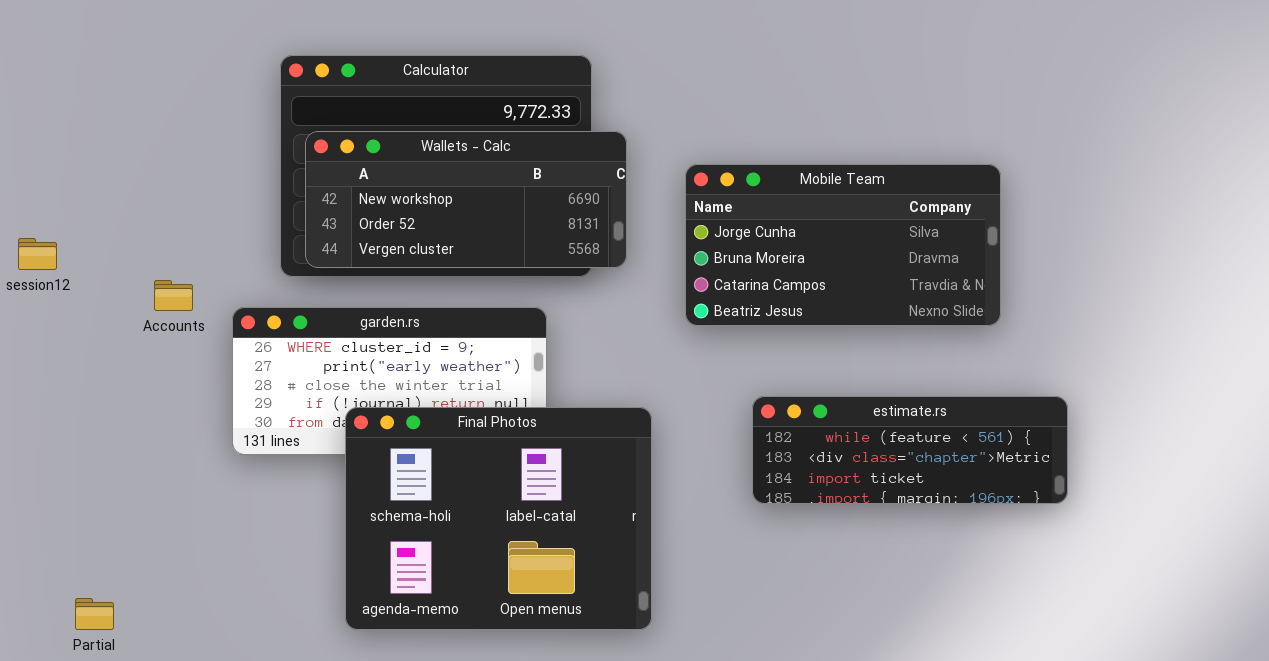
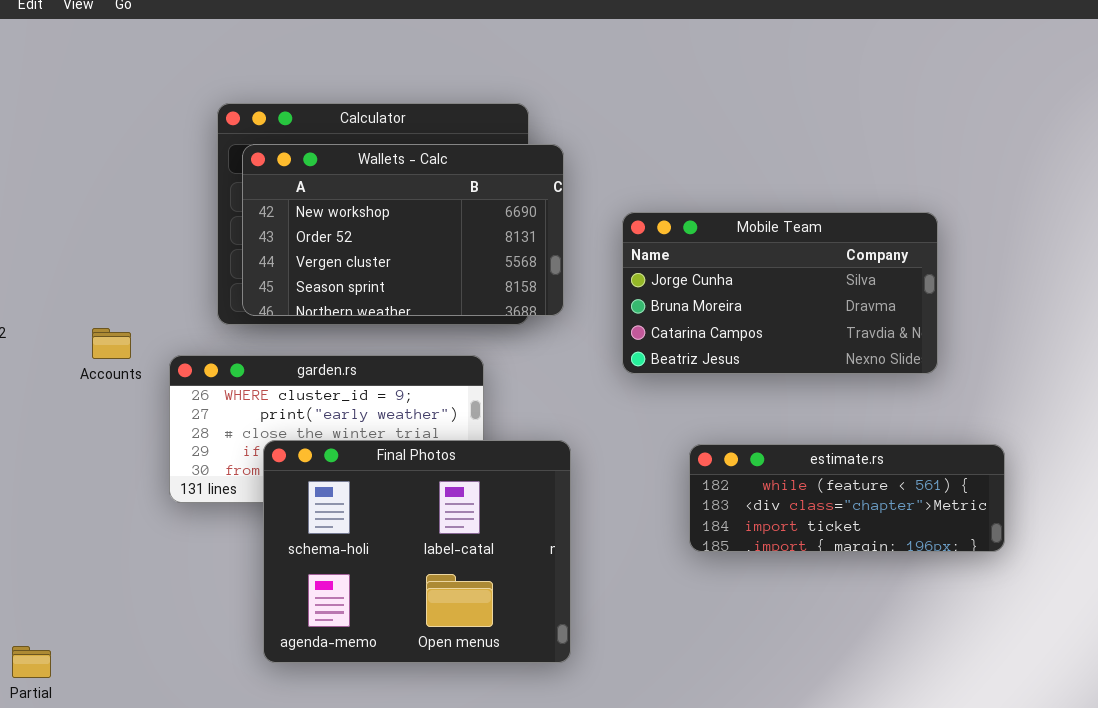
Wallets - Calc: [305,131,627,268] -> [242,144,564,316], resized
Final Photos: [345,407,652,630] -> [263,440,571,663], moved

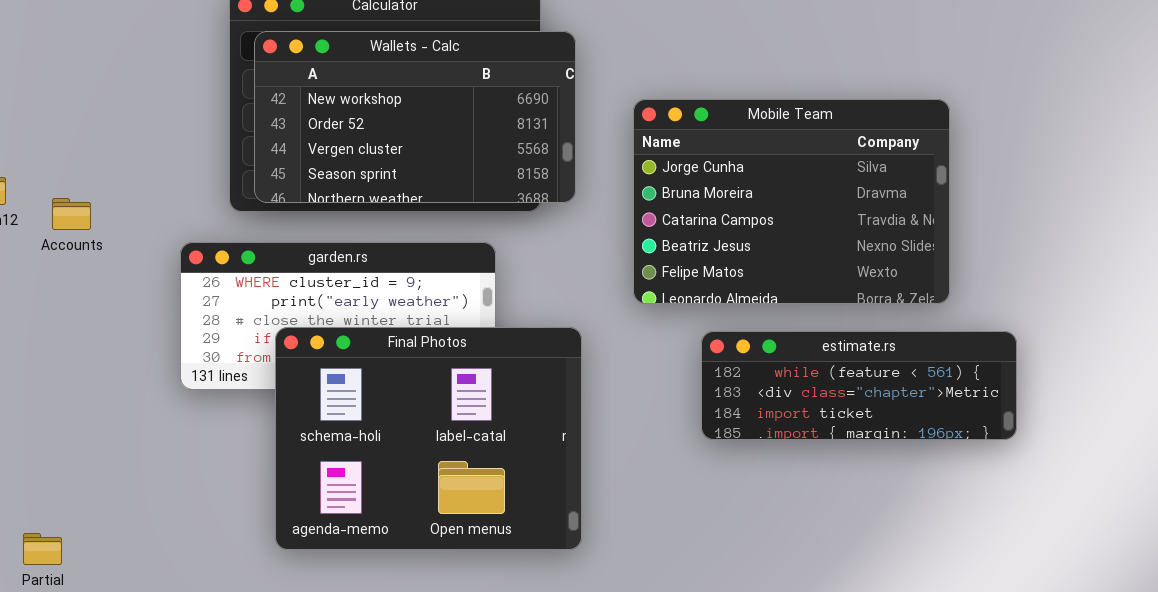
Mobile Team: [622,212,938,374] -> [633,99,950,304], resized
Accounts: [92,328,131,359] -> [52,198,91,230], moved

